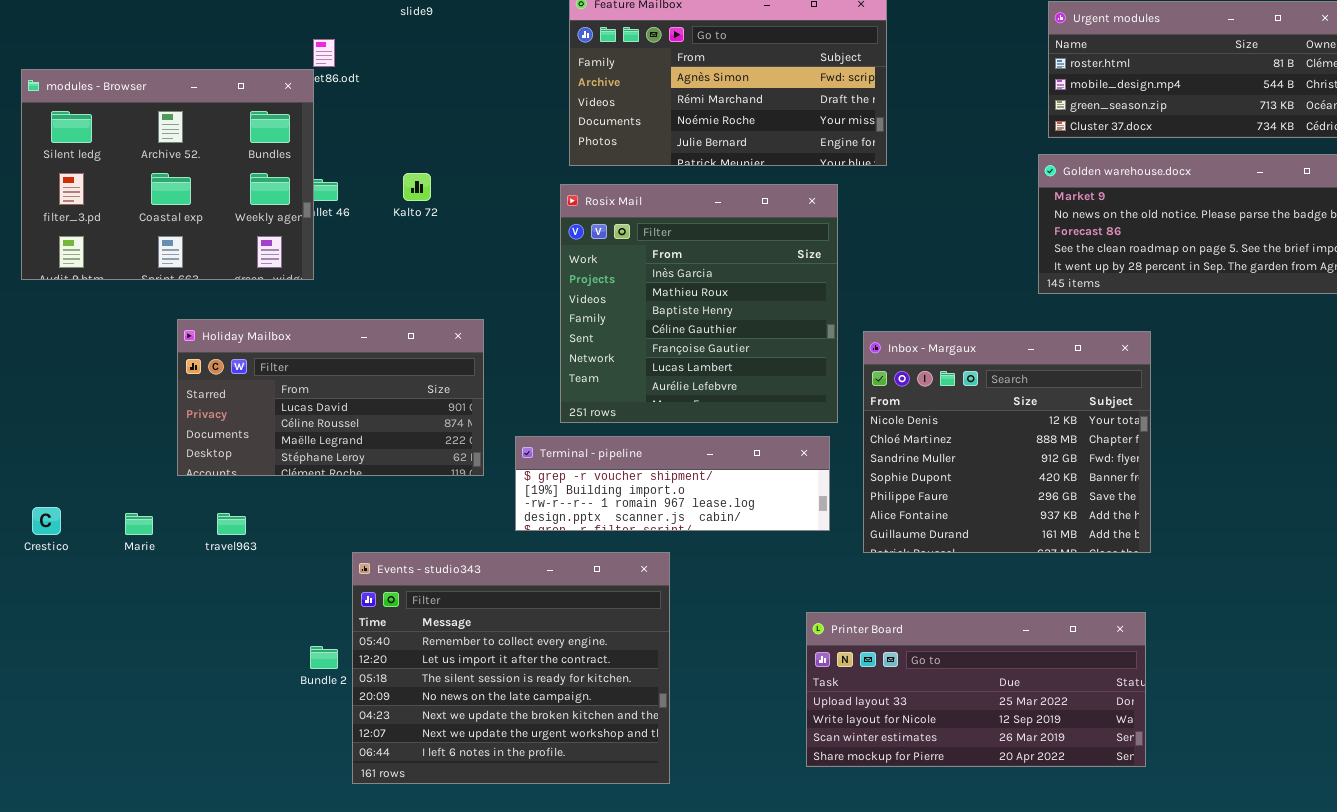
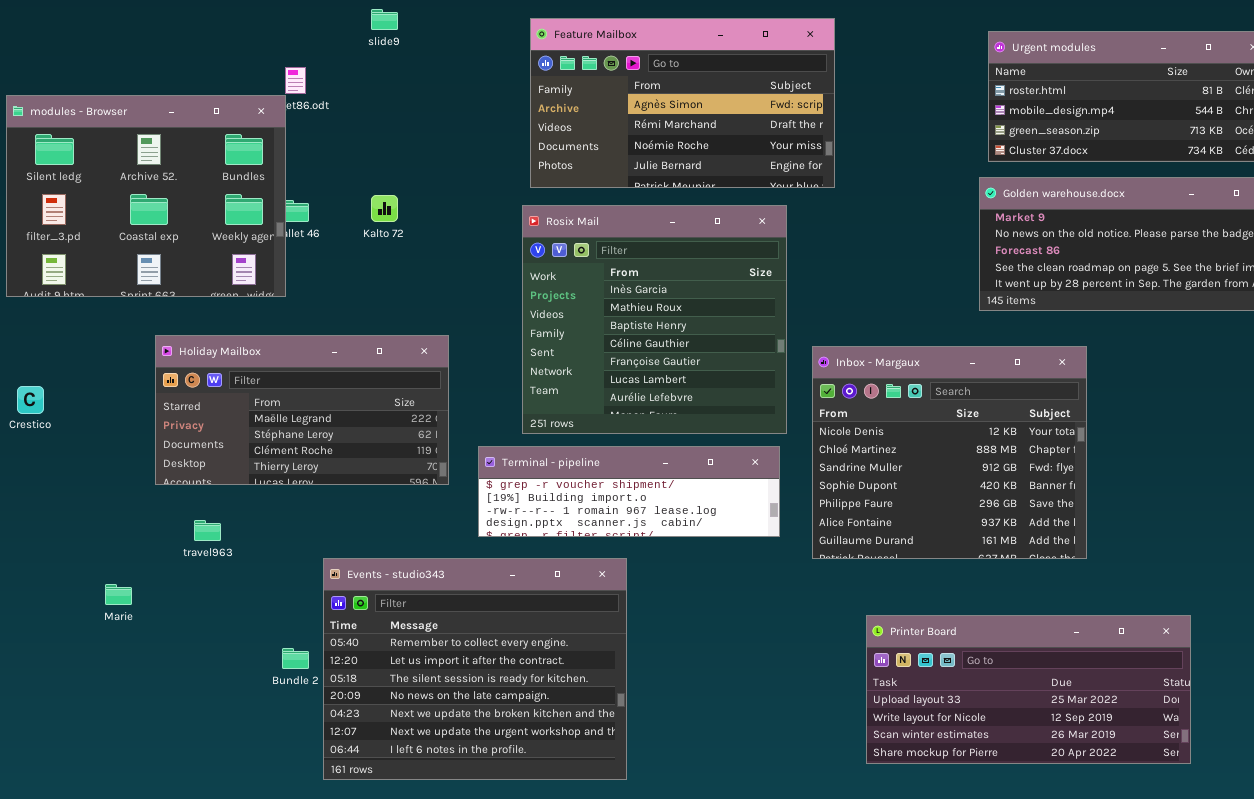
Holiday Mailbox: [177,319,484,476] -> [155,335,449,485], scrolled down 2 rows
Crestico: [32,507,61,535] -> [17,386,44,414], moved
Marie: [125,513,153,535] -> [105,584,132,605], moved
Printer Board: [806,612,1146,767] -> [866,615,1191,764], moved

